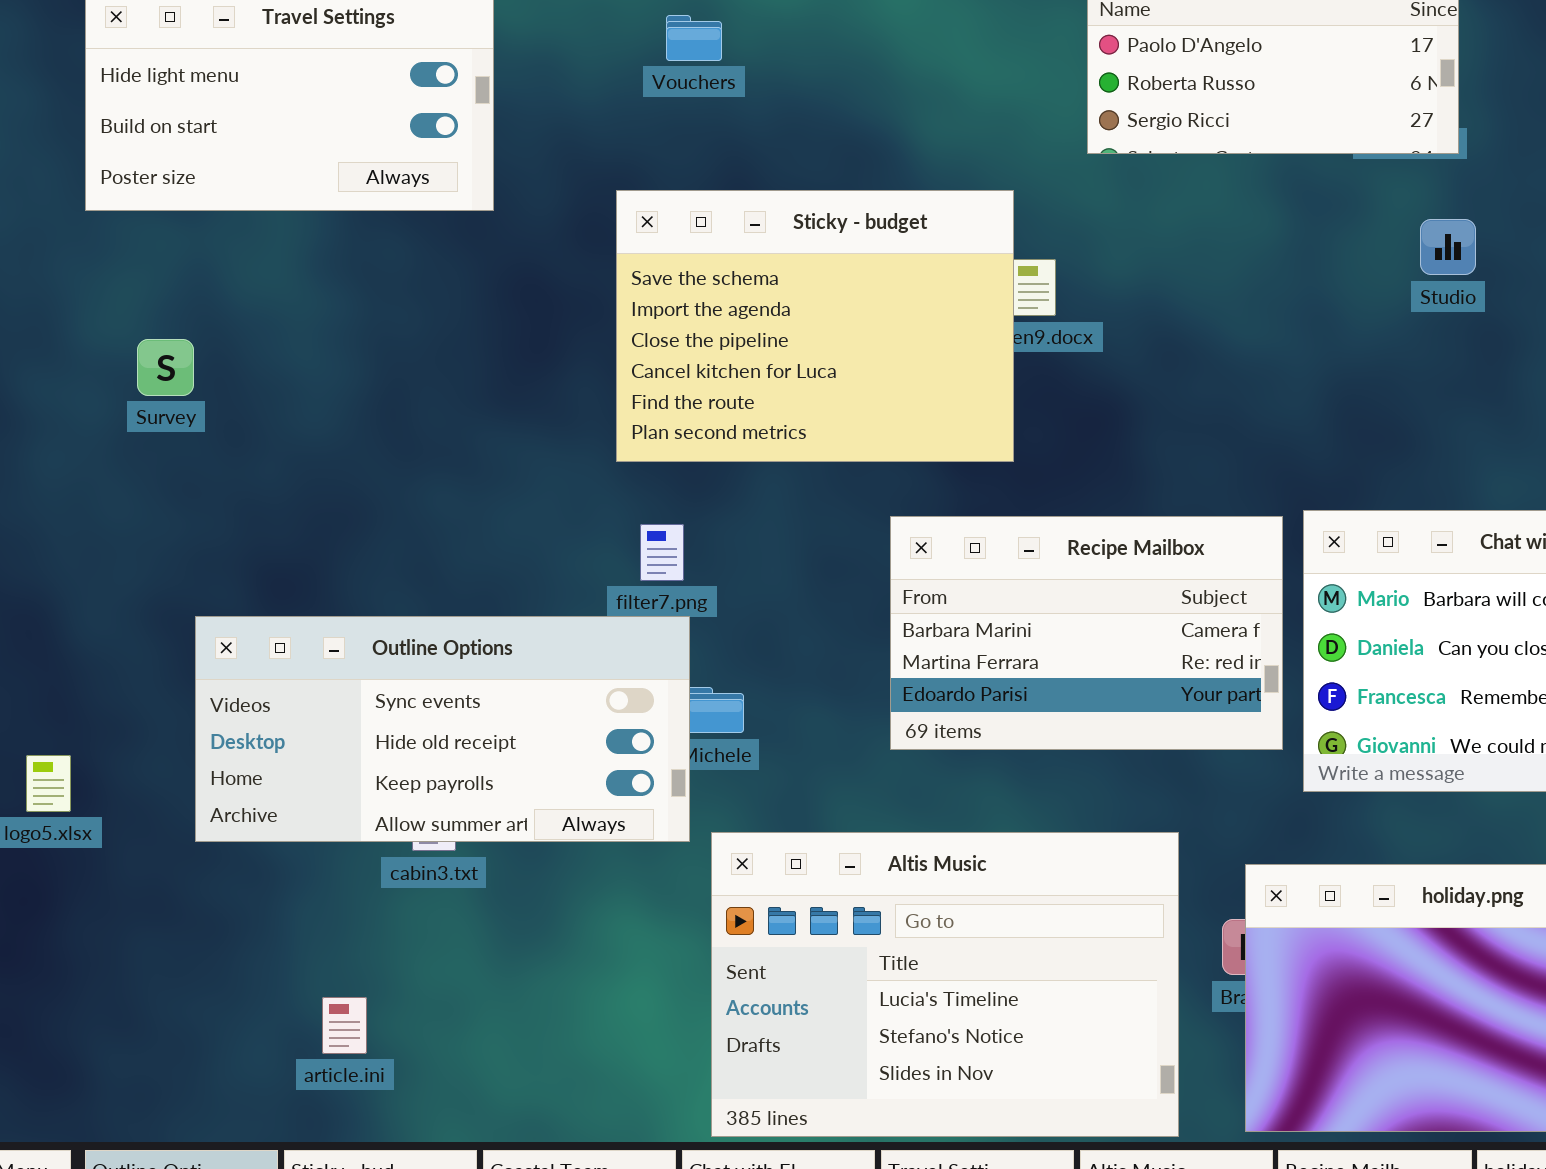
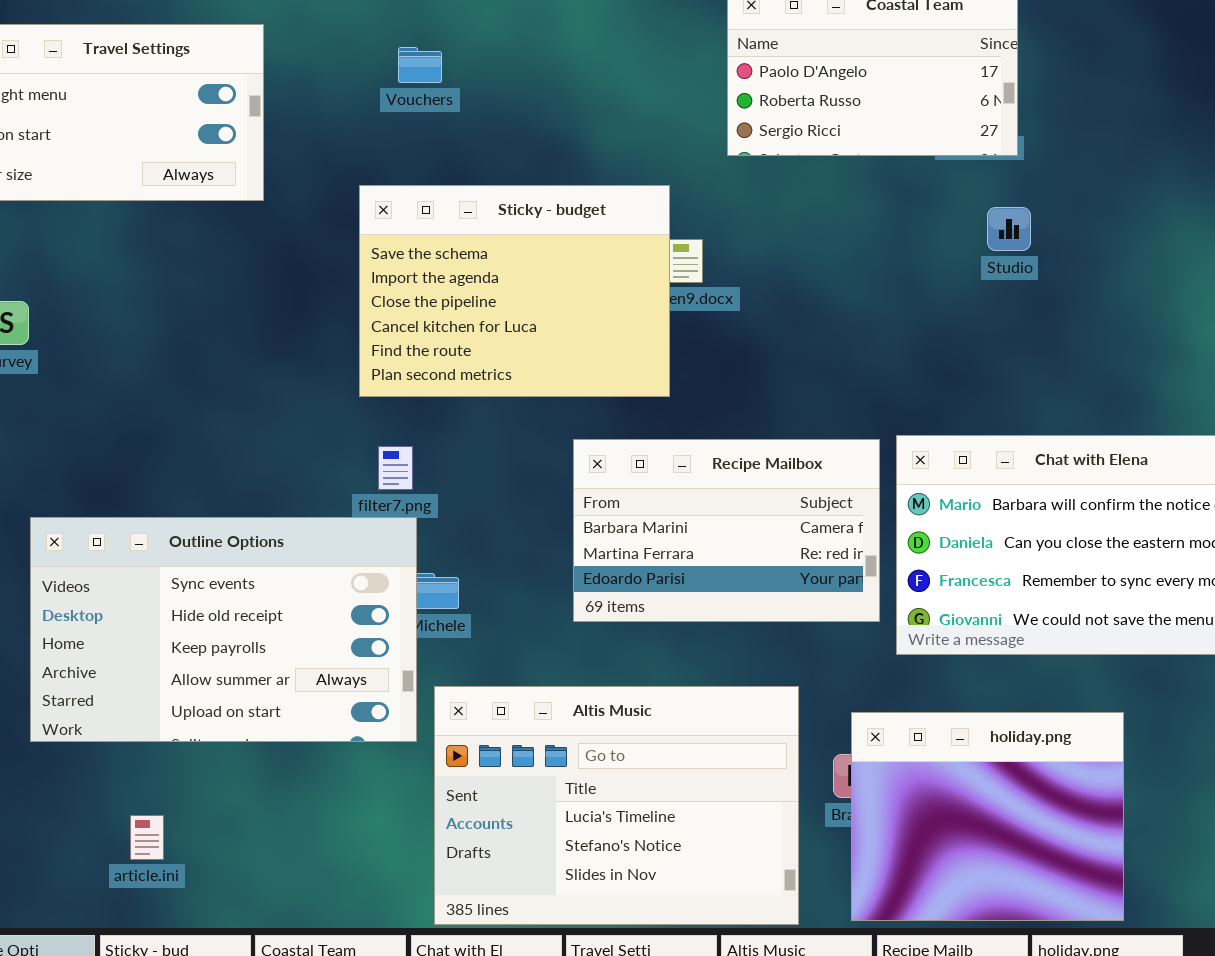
Outline Options: [195,616,690,842] -> [30,517,417,742], resized

